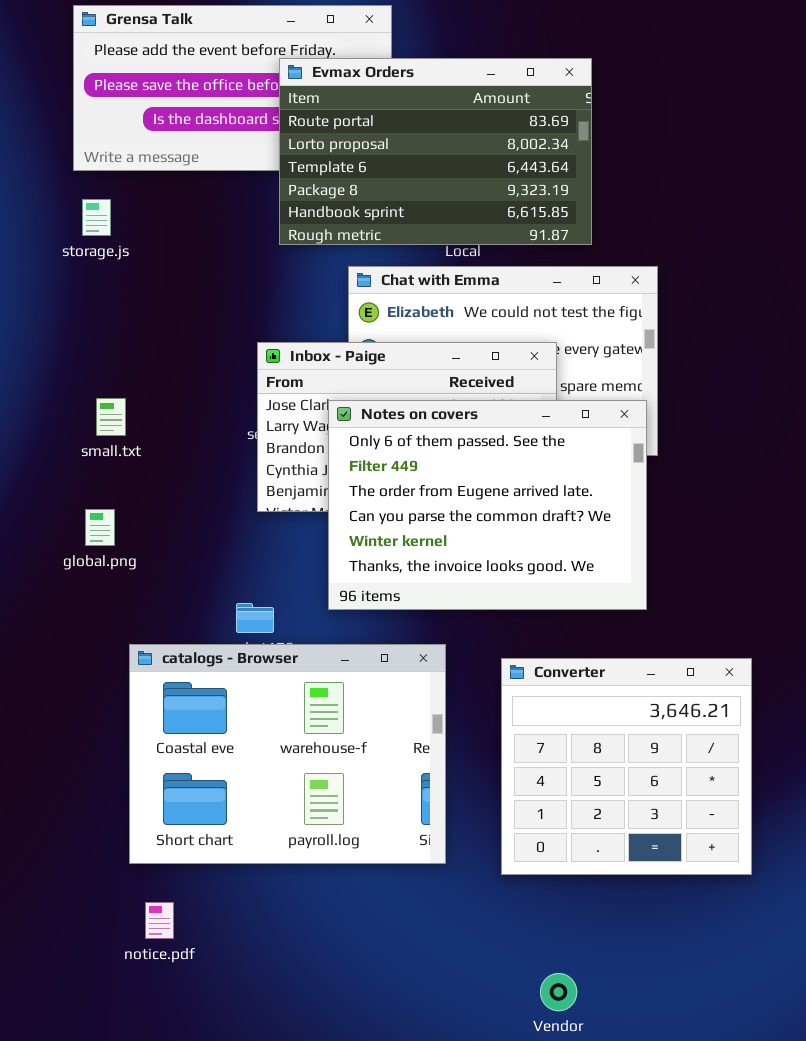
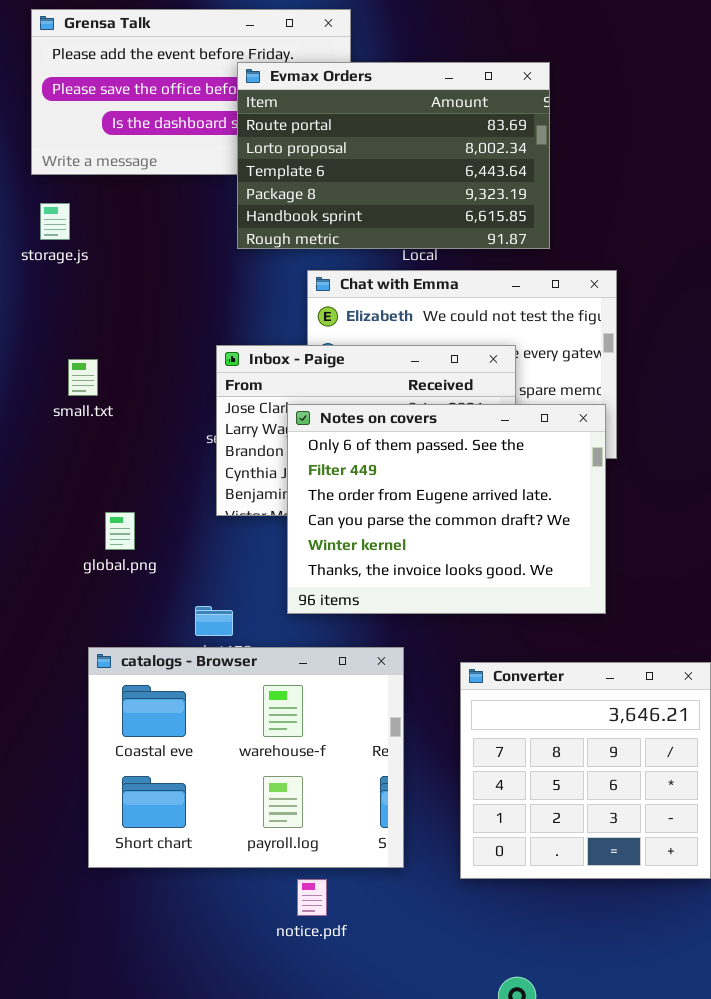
small.txt: [96,398,126,436] -> [68,359,98,396], moved
global.png: [85,509,115,546] -> [105,512,135,550], moved
notice.pdf: [145,902,174,939] -> [297,879,327,916], moved

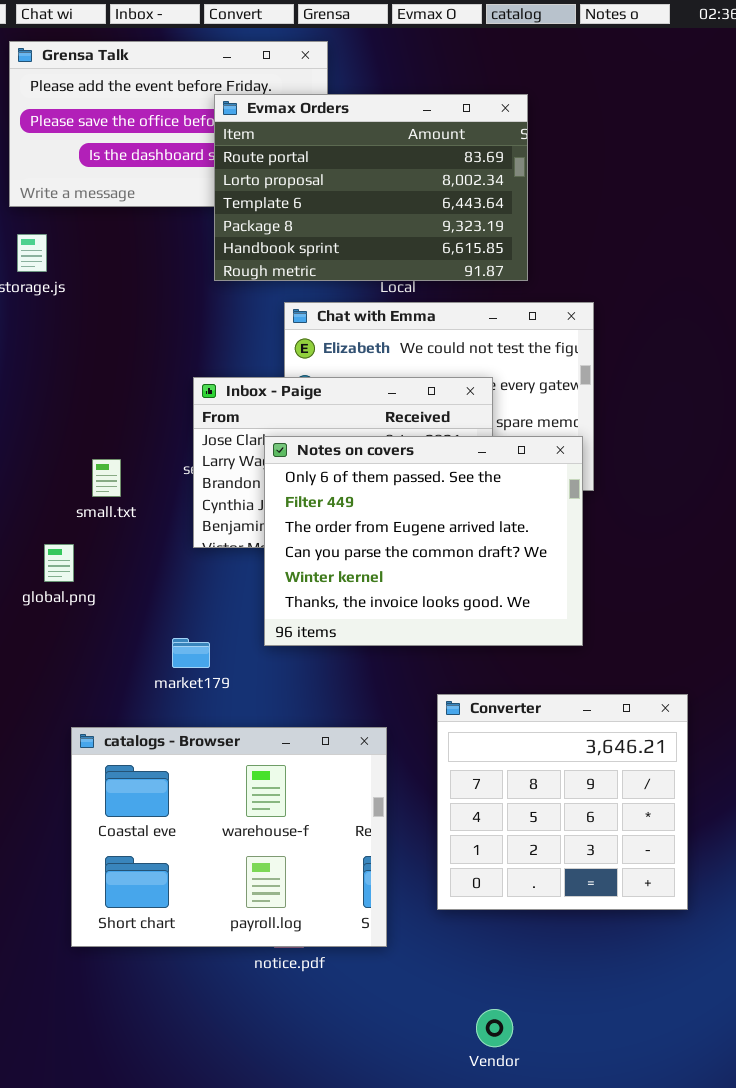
small.txt: [68,359,98,396] -> [92,459,121,497], moved
global.png: [105,512,135,550] -> [44,544,74,582], moved
catalogs - Browser: [88,647,404,868] -> [71,727,387,947], moved

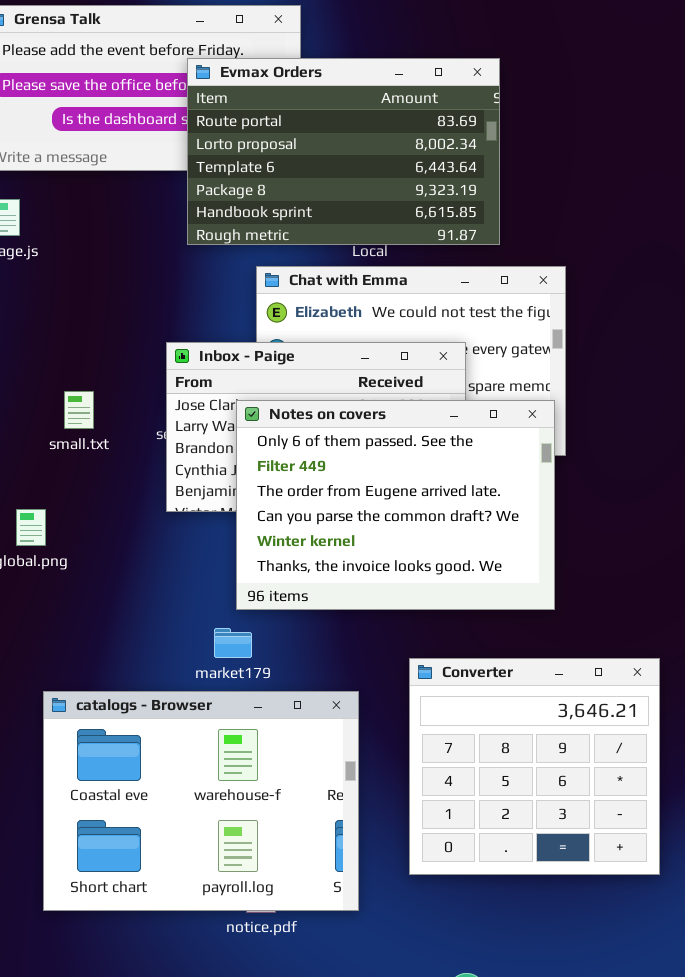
small.txt: [92,459,121,497] -> [64,391,94,429], moved
market179: [172,638,210,668] -> [214,628,252,658], moved

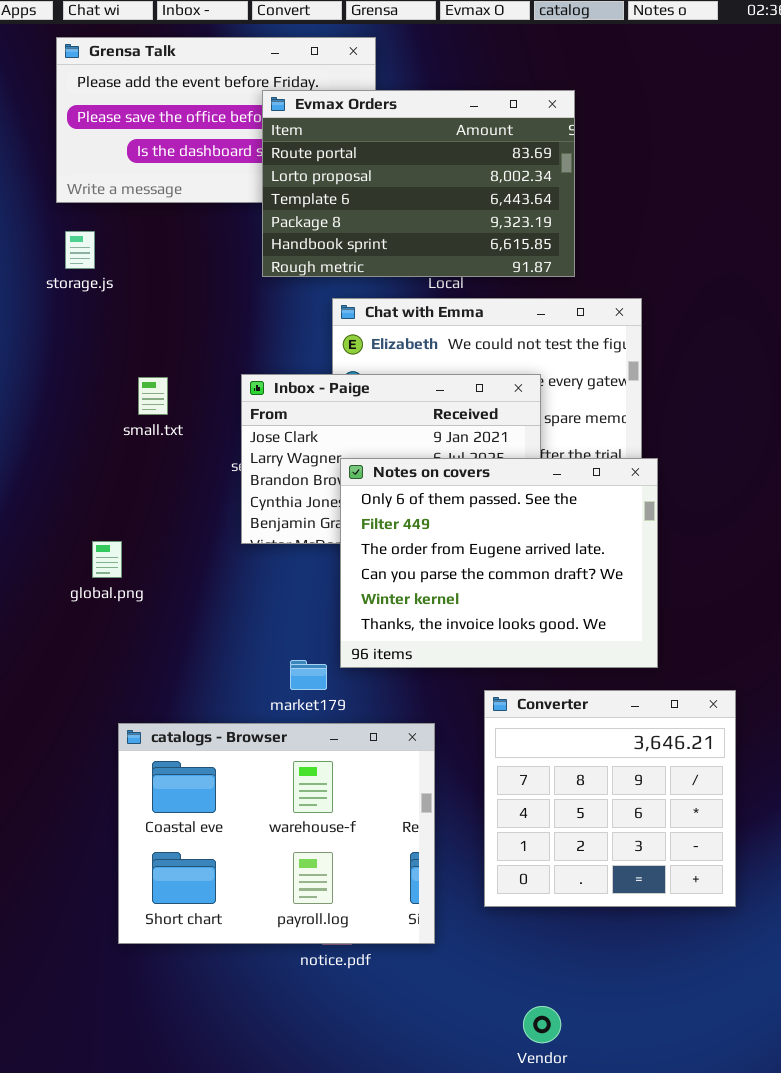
small.txt: [64,391,94,429] -> [138,377,168,415], moved
Notes on covers: [236,400,555,610] -> [340,458,658,668], moved

